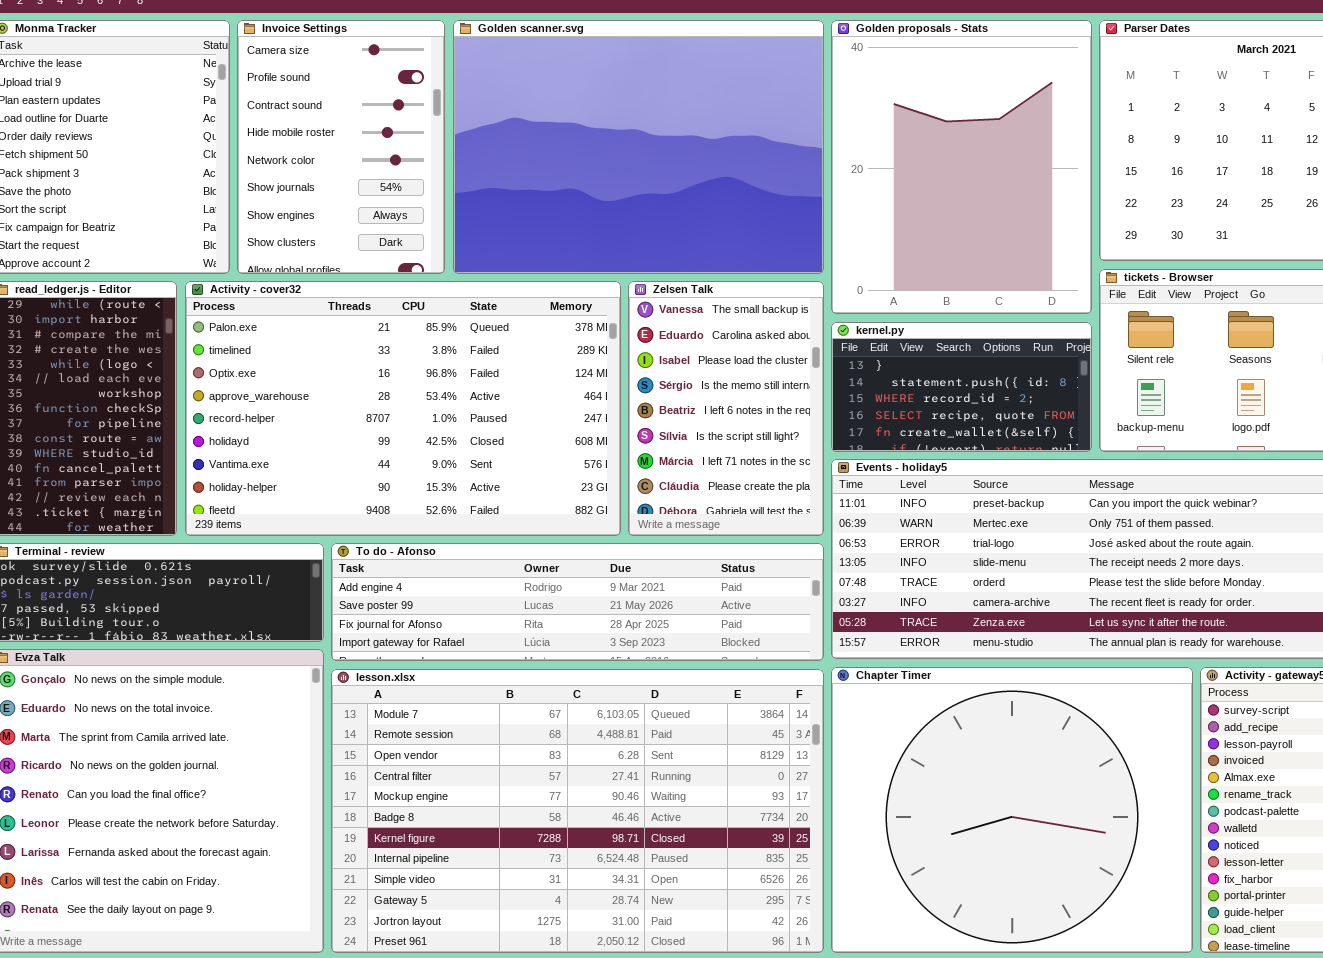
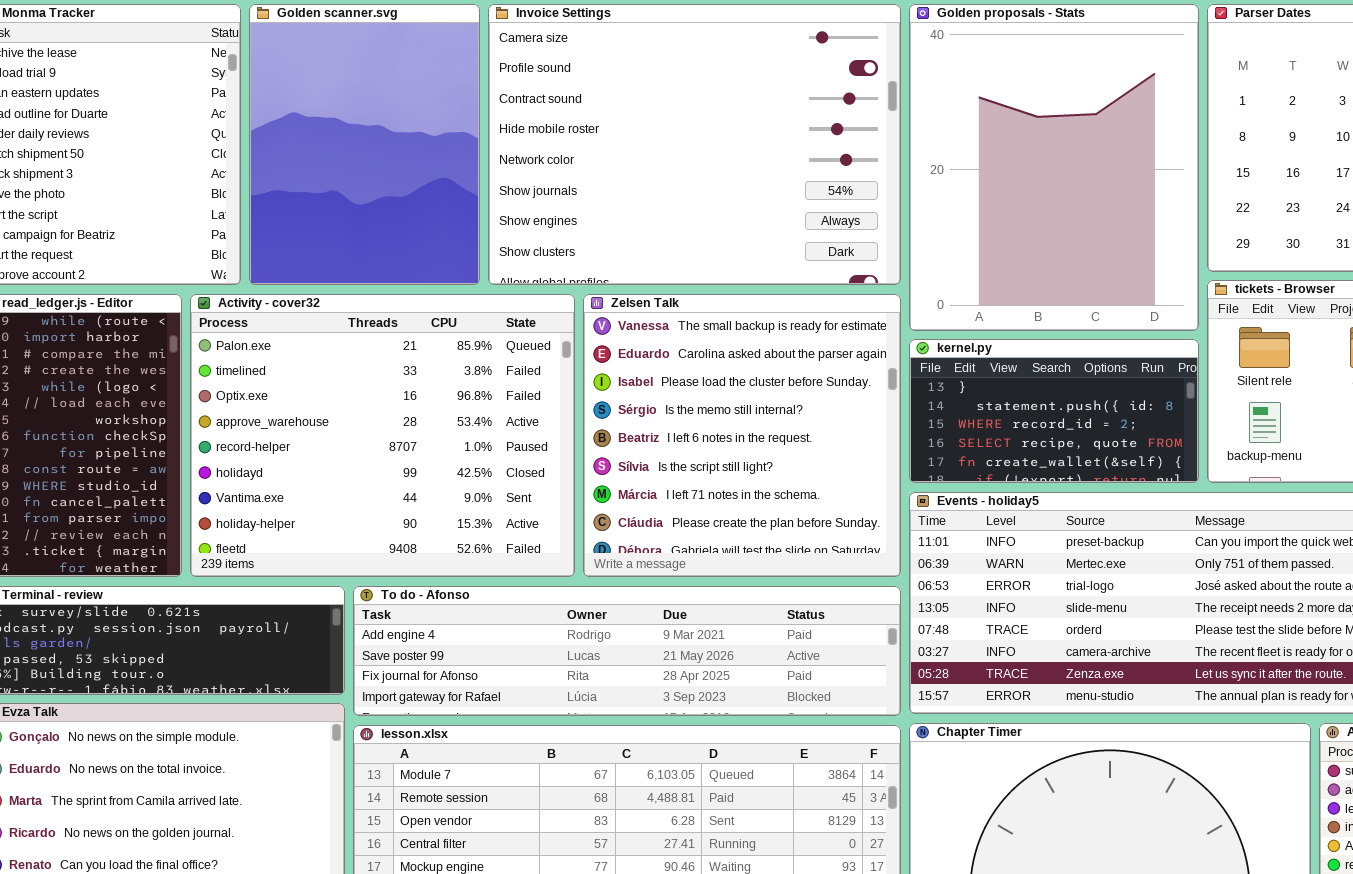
Invoice Settings: [237,20,445,274] -> [488,4,901,285], moved, resized
Golden scanner.svg: [453,20,824,274] -> [249,4,480,285], moved, resized
Activity - cover32: [185,281,621,536] -> [190,294,575,577], resized
Zelsen Talk: [628,281,824,536] -> [583,294,901,577], resized

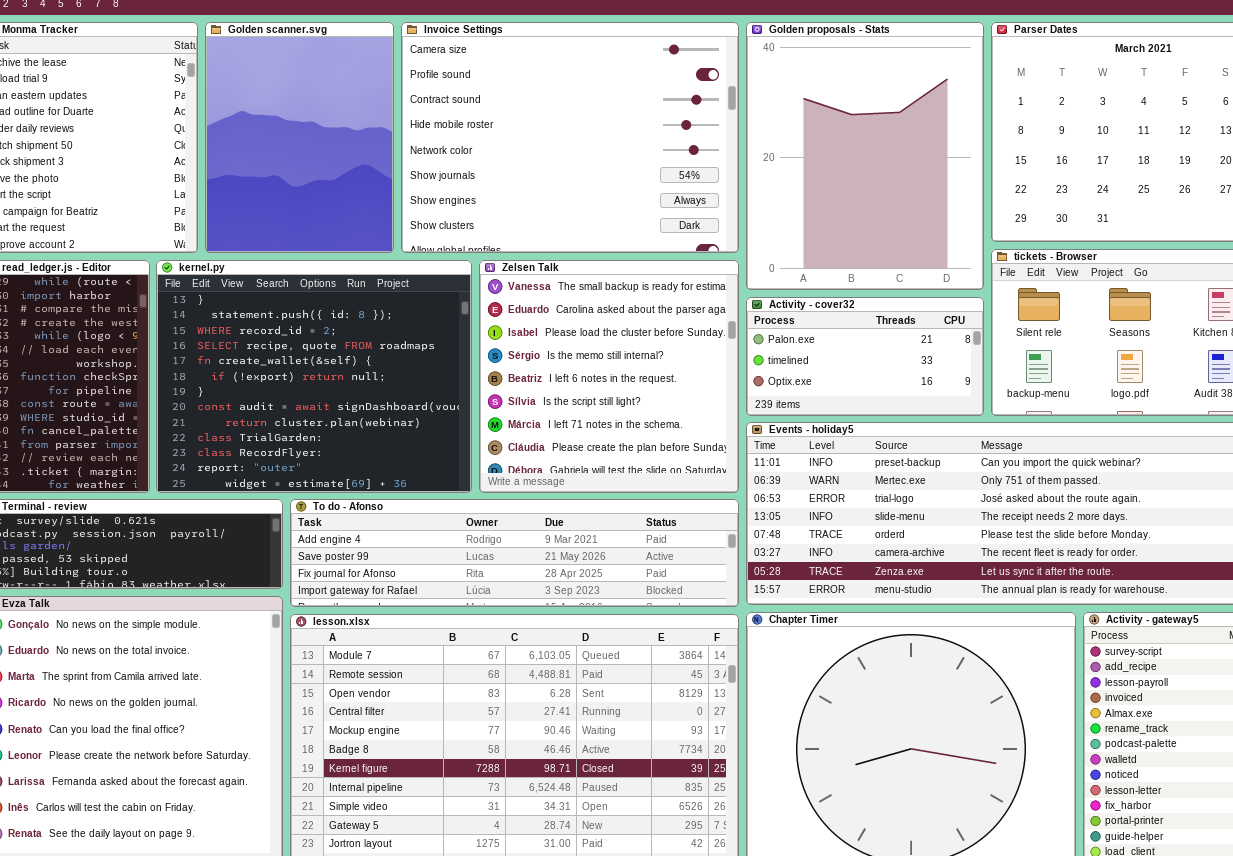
Activity - cover32: [190,294,575,577] -> [746,297,984,416], moved, resized
kernel.py: [909,339,1199,483] -> [156,260,472,493], moved, resized

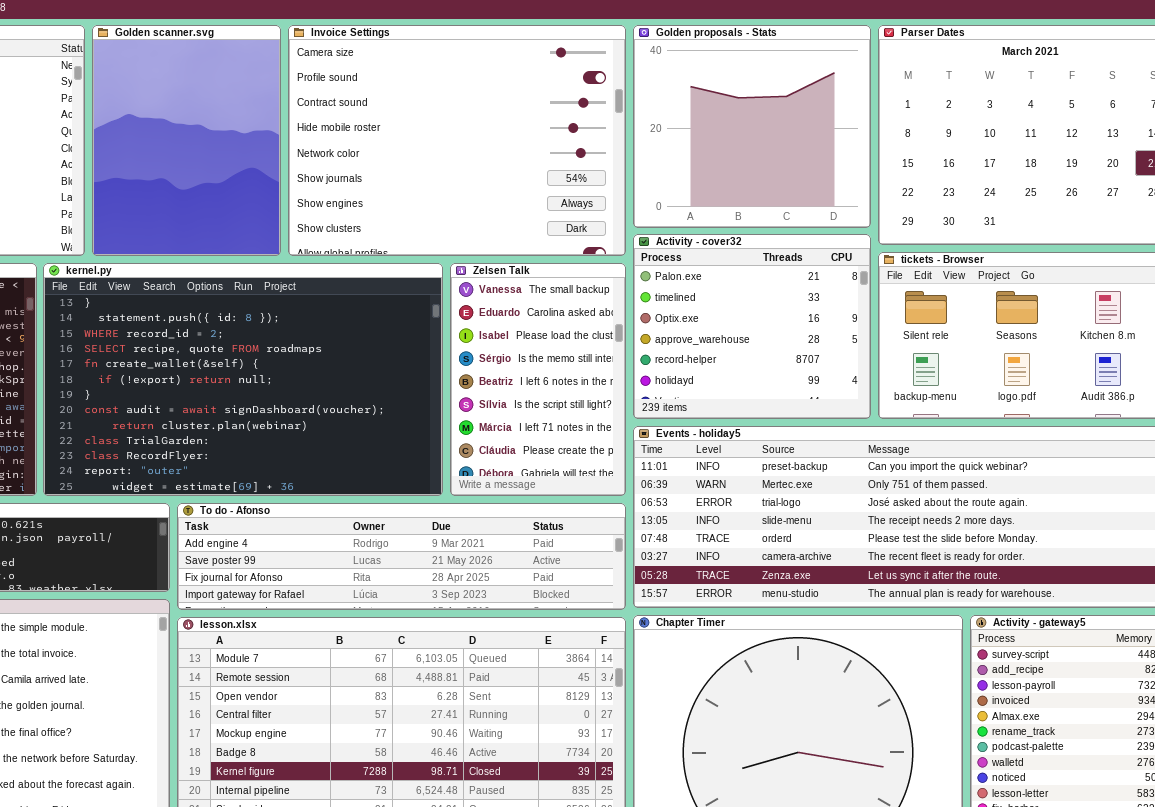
Golden proposals - Stats: [746,22,984,290] -> [633,25,871,228], resized
kernel.py: [156,260,472,493] -> [43,263,443,496], resized
Zelsen Talk: [479,260,739,493] -> [450,263,626,496], resized
Activity - cover32: [746,297,984,416] -> [633,234,871,419], resized

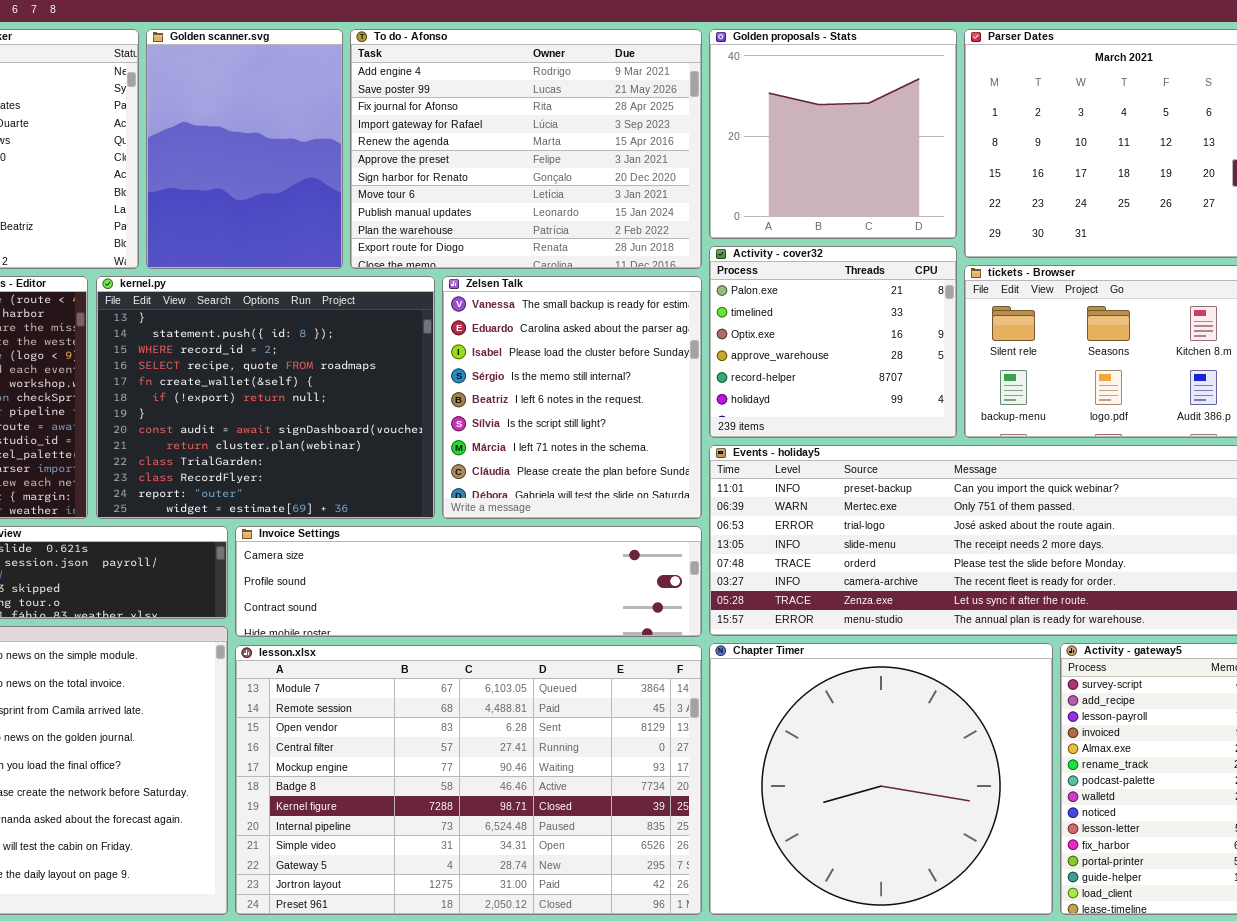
Invoice Settings: [288,25,626,256] -> [235,526,702,637], moved, resized
kernel.py: [43,263,443,496] -> [96,276,435,519], resized
Zelsen Talk: [450,263,626,496] -> [442,276,702,519], resized
To do - Afonso: [177,503,626,610] -> [350,29,702,269], moved, resized

